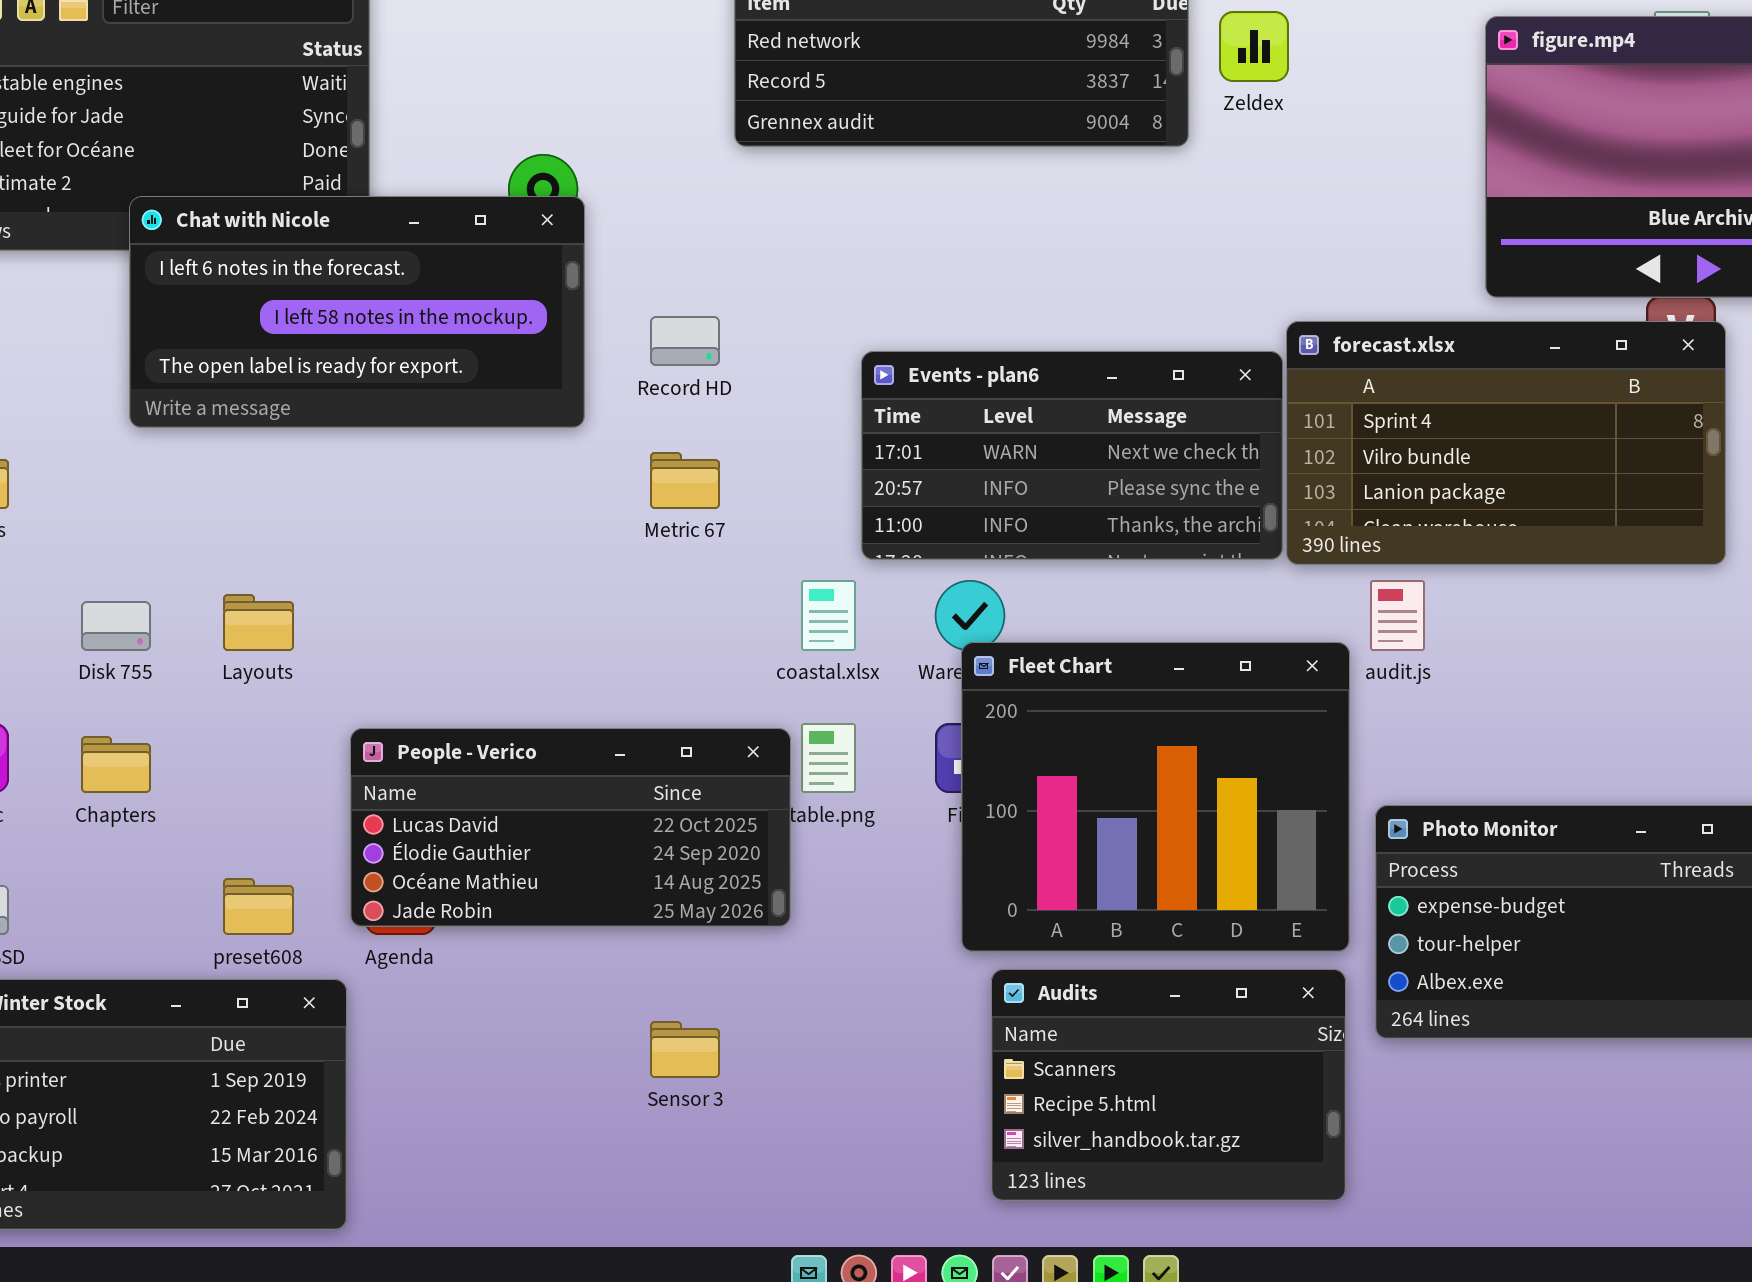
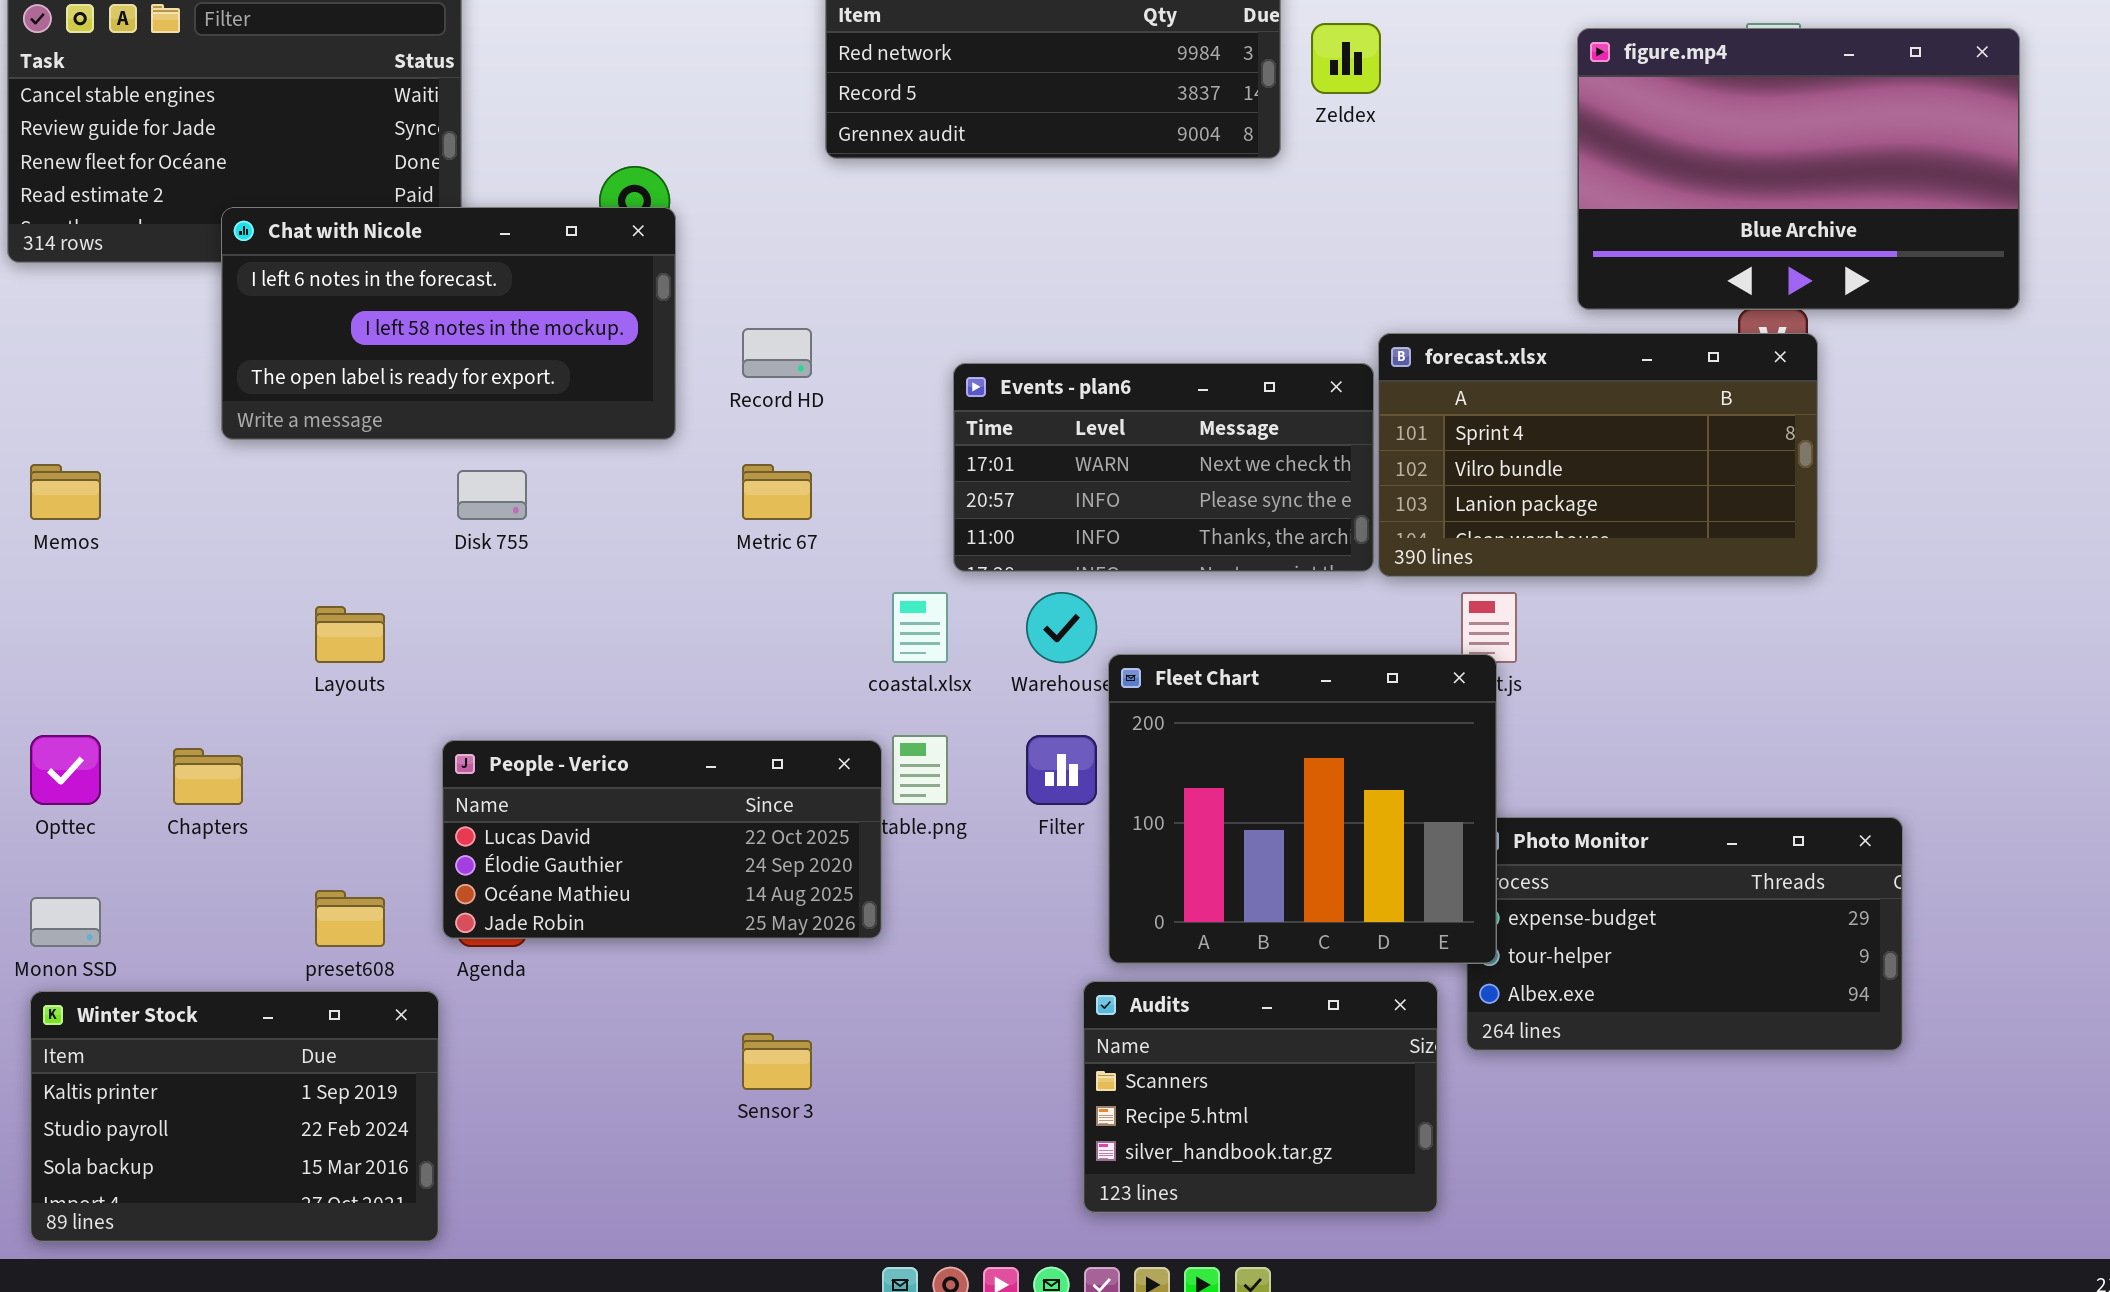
Disk 755: [81,601,151,651] -> [457,470,527,520], moved
Fleet Chart: [961,642,1350,952] -> [1108,654,1497,964], moved

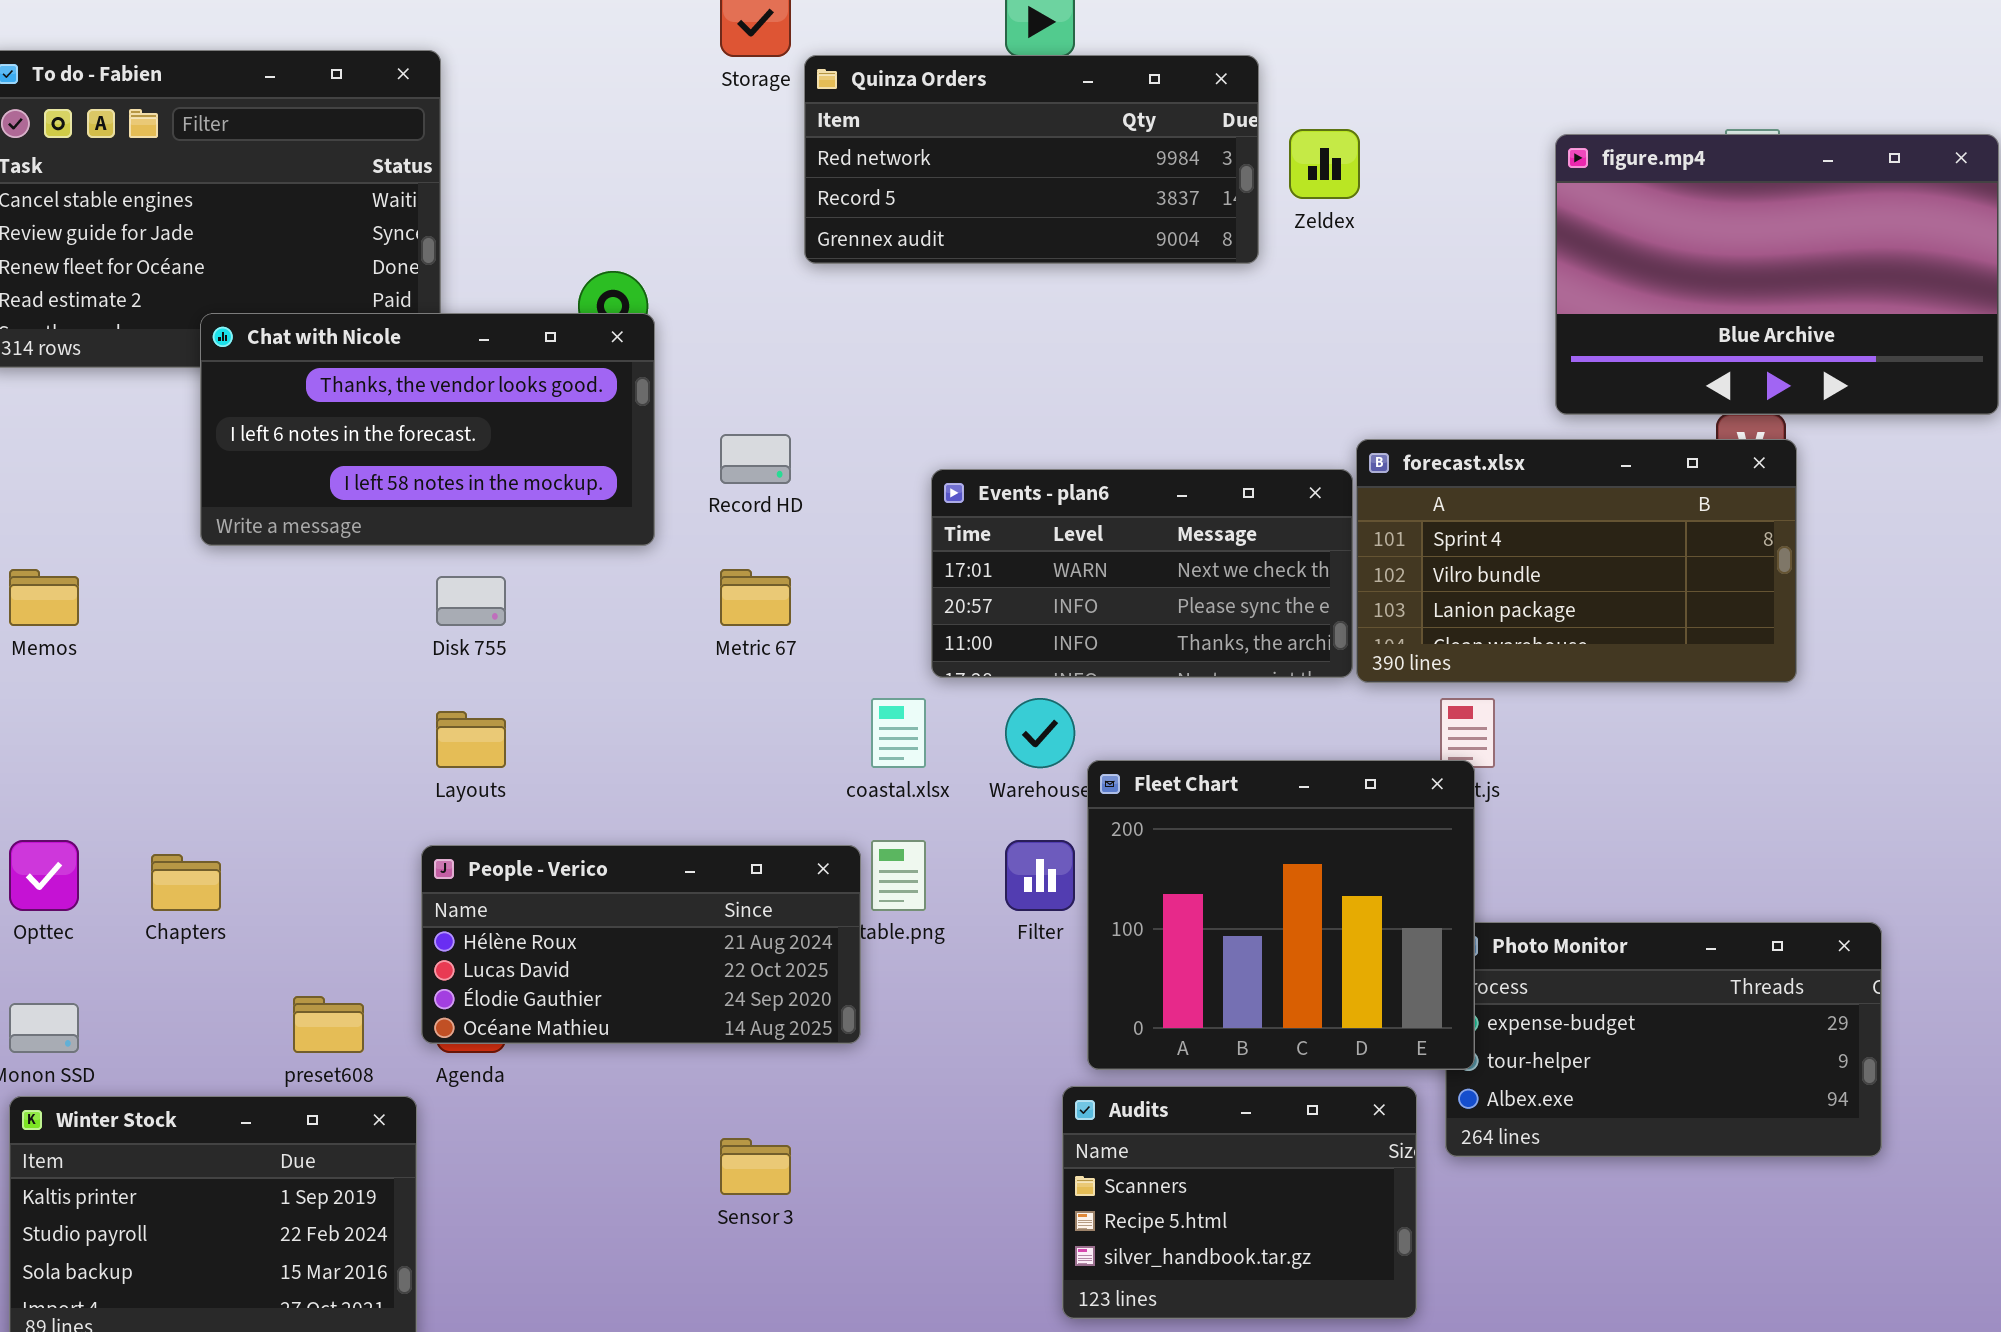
Chat with Nicole: [221,207,676,440] -> [200,313,655,546], scrolled up 1 row
Layouts: [315,606,385,663] -> [436,711,506,768], moved
People - Verico: [442,740,882,939] -> [421,845,861,1044], scrolled up 1 row

